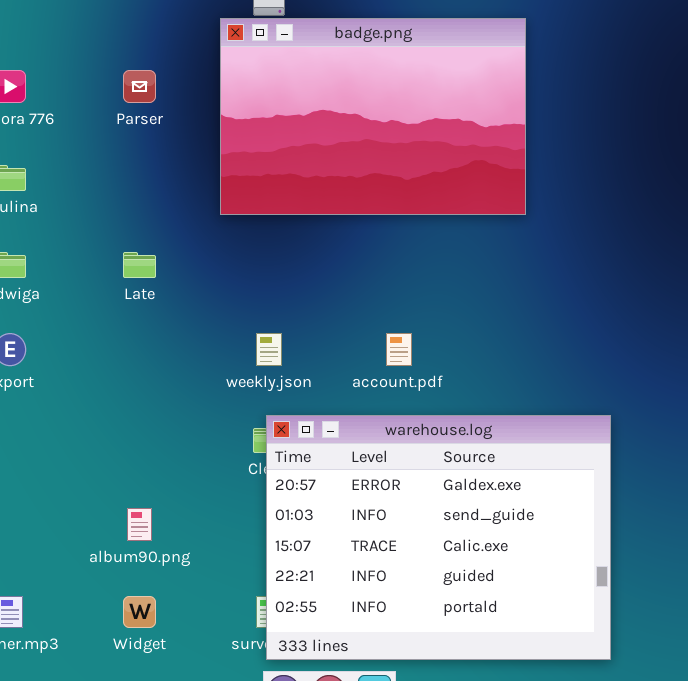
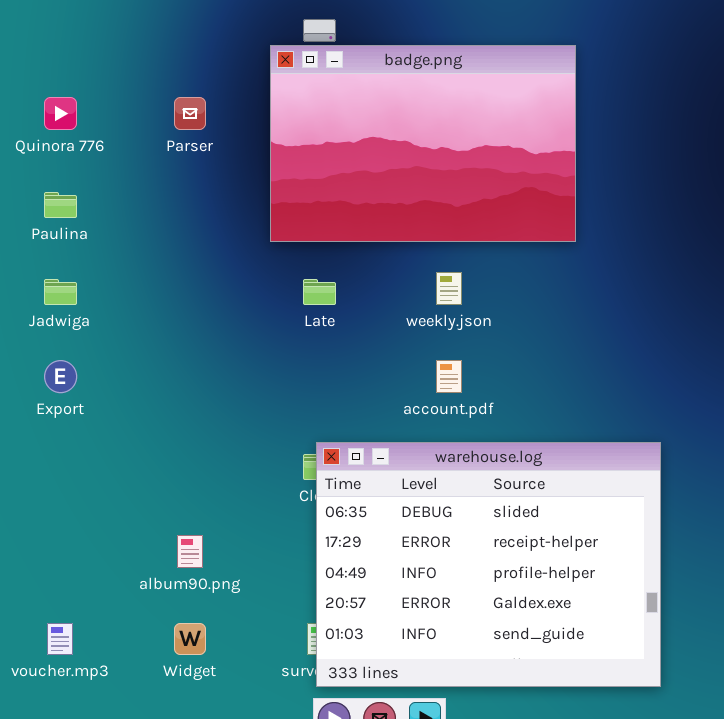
Late: [123,252,156,278] -> [303,279,336,305], moved
weekly.json: [256,333,282,366] -> [436,272,462,305], moved
warehouse.log: [266,415,611,660] -> [316,442,661,687], scrolled up 3 rows

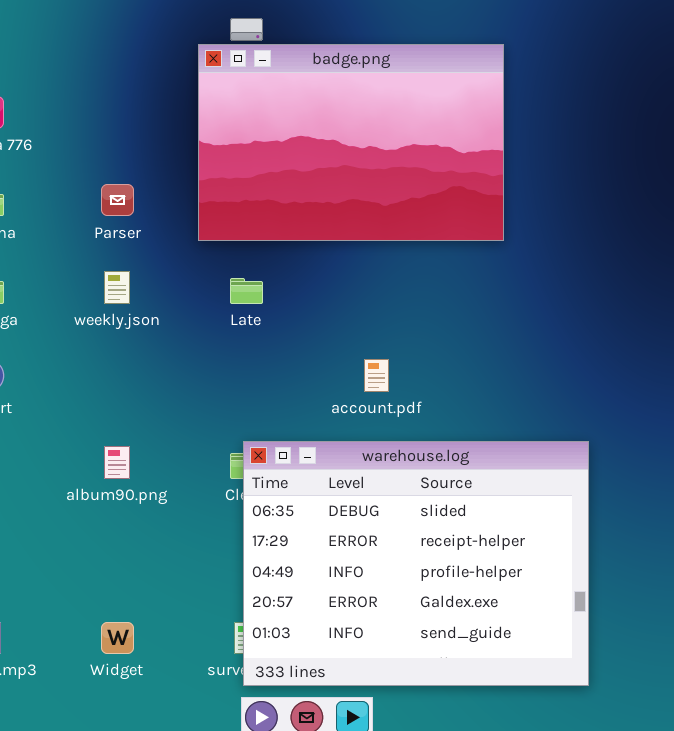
Parser: [174,97,206,130] -> [101,184,134,216], moved
weekly.json: [436,272,462,305] -> [104,271,130,304], moved
album90.png: [177,535,203,568] -> [104,446,130,479], moved

